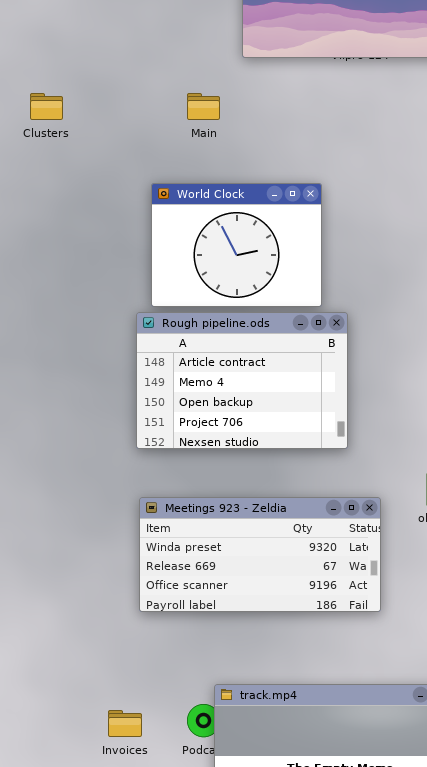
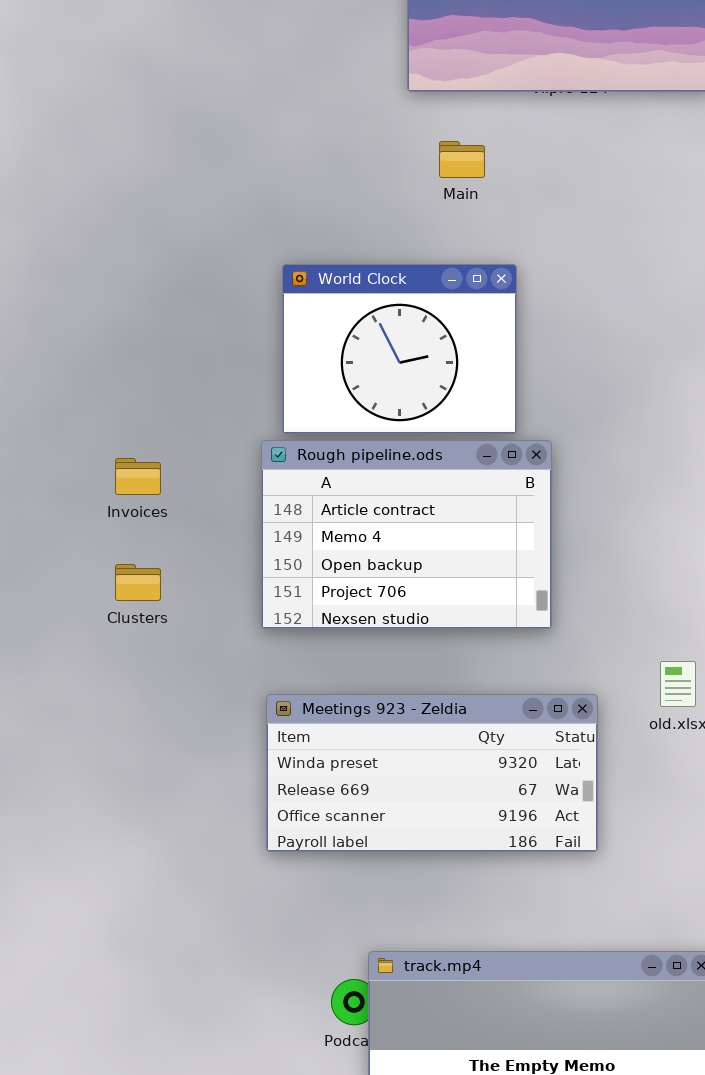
Clusters: [30,93,63,120] -> [115,564,161,601], moved
Main: [187,93,220,120] -> [439,141,485,178], moved
Invoices: [108,710,142,737] -> [115,458,161,495], moved

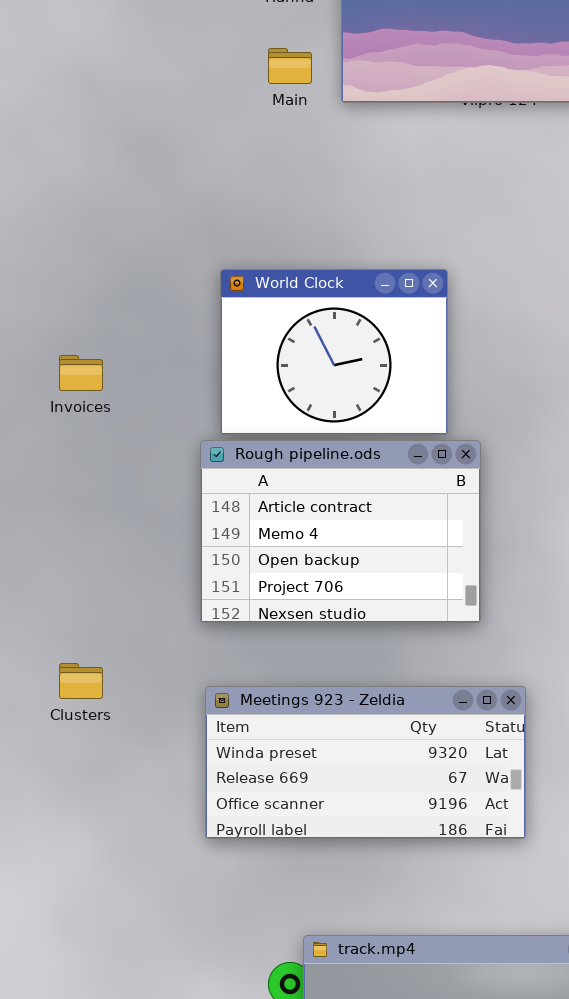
Main: [439,141,485,178] -> [268,48,312,84], moved
Invoices: [115,458,161,495] -> [59,355,103,391], moved
Clusters: [115,564,161,601] -> [59,663,103,699], moved

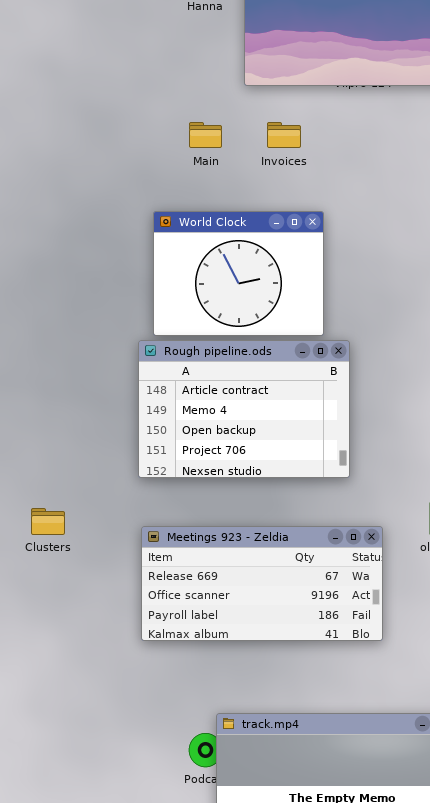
Main: [268,48,312,84] -> [189,122,222,148], moved
Invoices: [59,355,103,391] -> [267,122,301,148], moved
Meetings 923 - Zeldia: [205,686,526,839] -> [141,526,383,641], scrolled down 1 row

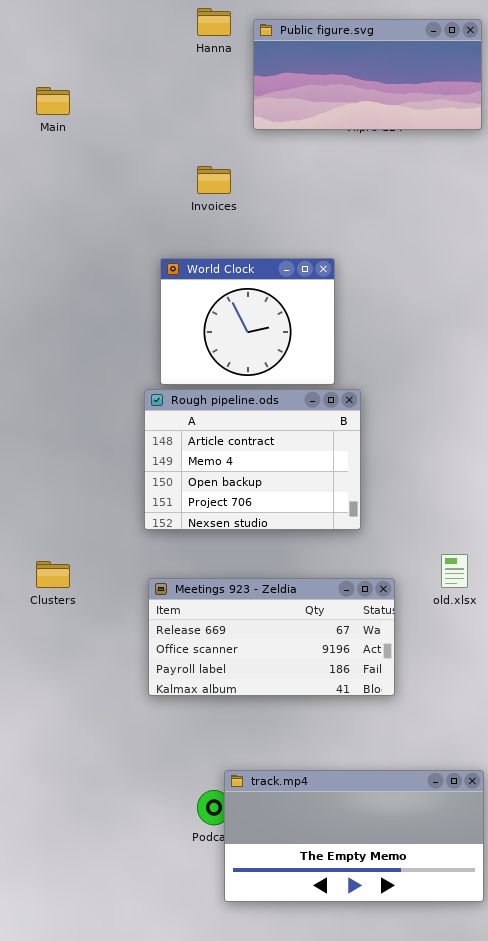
Main: [189,122,222,148] -> [36,87,70,115], moved
Invoices: [267,122,301,148] -> [197,166,231,194], moved

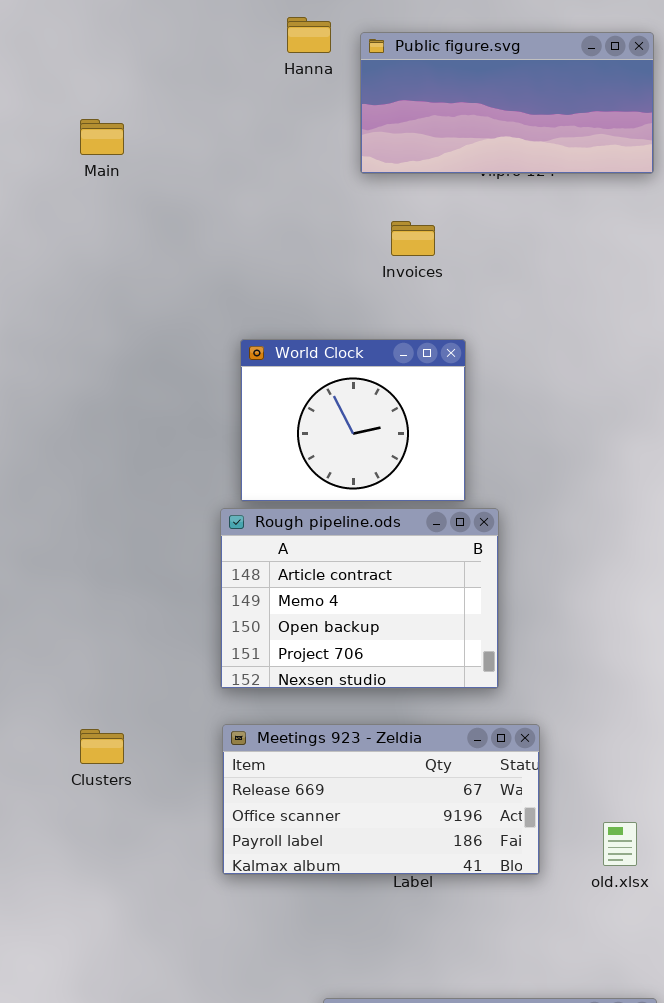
Invoices: [197,166,231,194] -> [391,221,435,256], moved
old.xlsx: [441,554,468,588] -> [603,822,637,866], moved
Meetings 923 - Zeldia: [148,578,395,696] -> [222,724,540,875], moved

